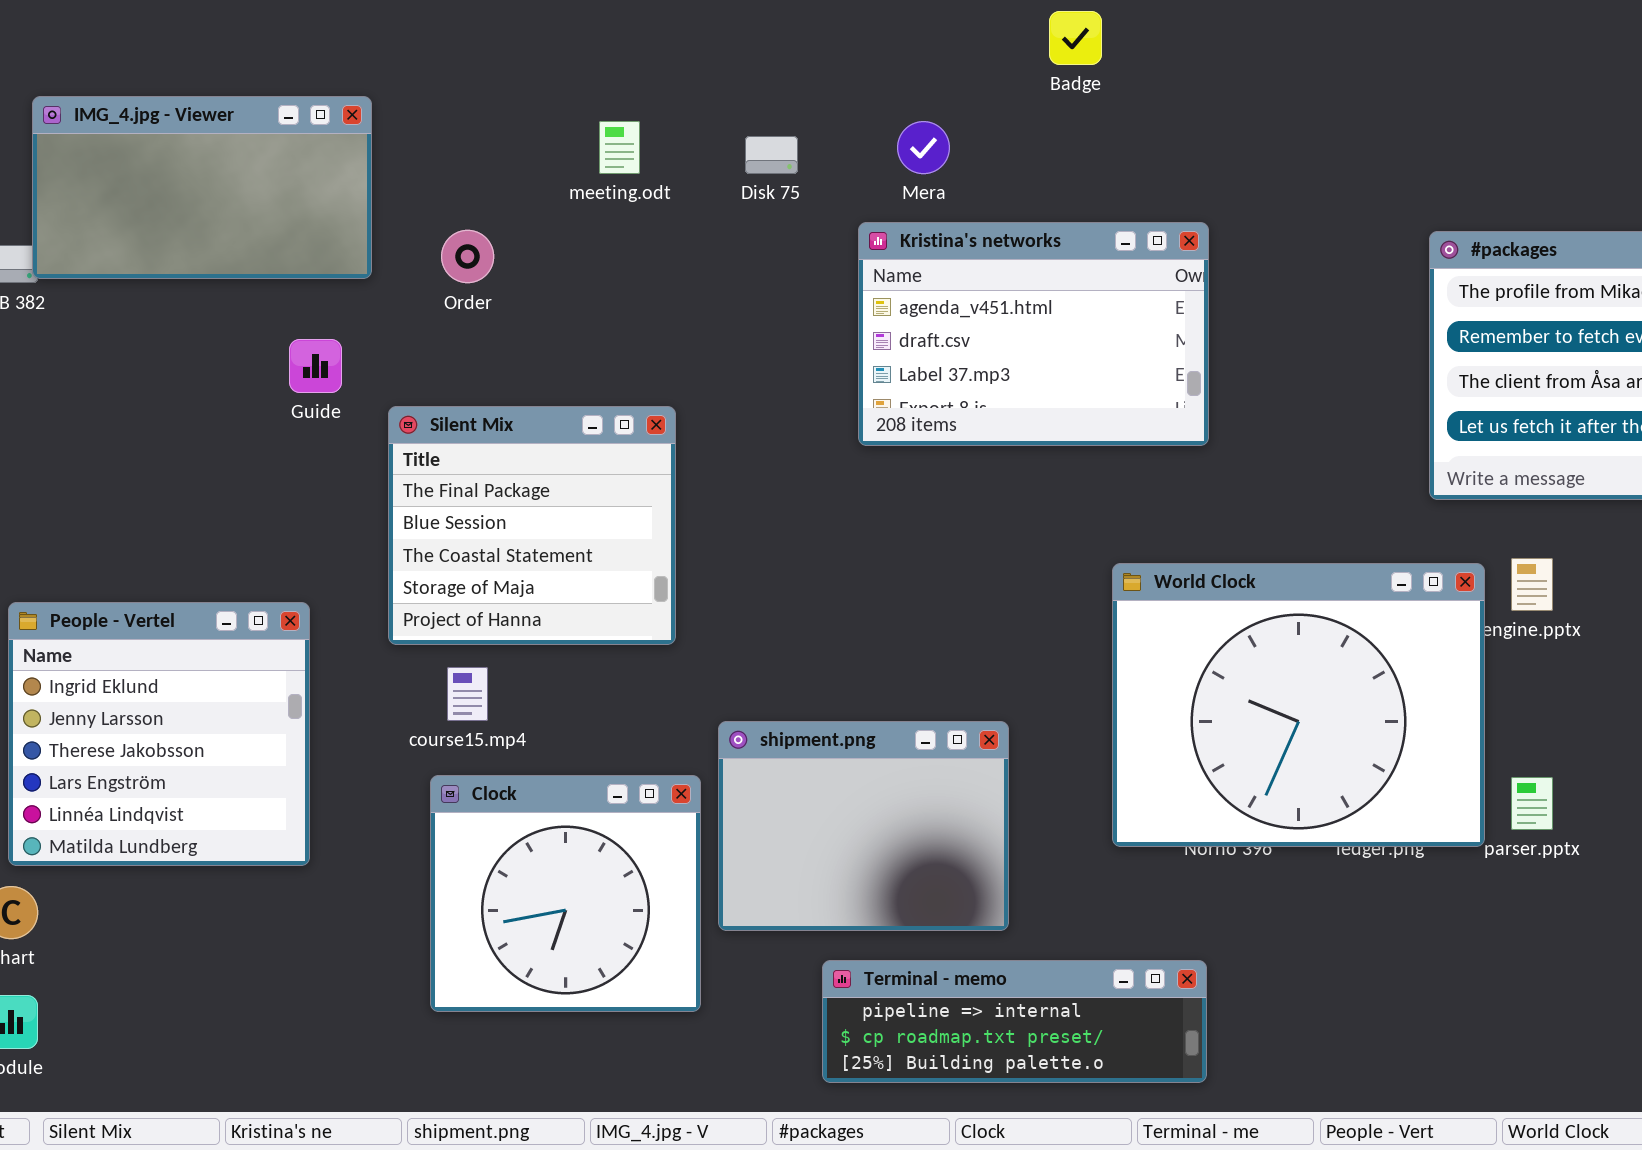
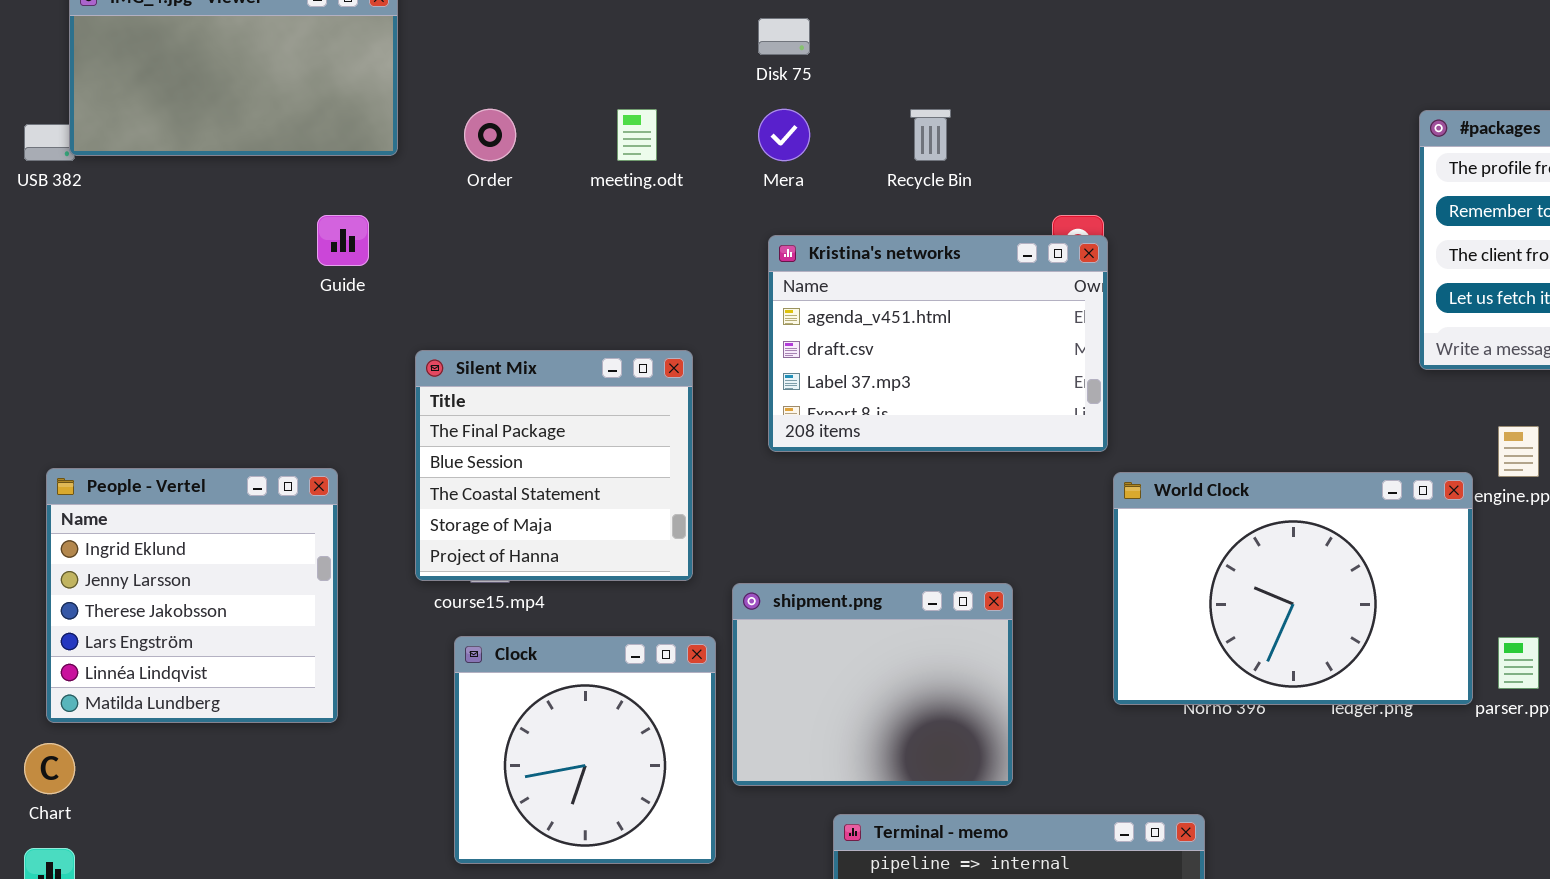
meeting.odt: [599,121,640,174] -> [617,109,657,161], moved
Mera: [897,121,950,174] -> [758,109,810,161], moved
Kristina's networks: [858,222,1209,446] -> [768,235,1108,452], moved
Silent Mix: [388,406,676,645] -> [415,350,693,581], moved
World Clock: [1112,563,1485,847] -> [1113,472,1473,705], resized

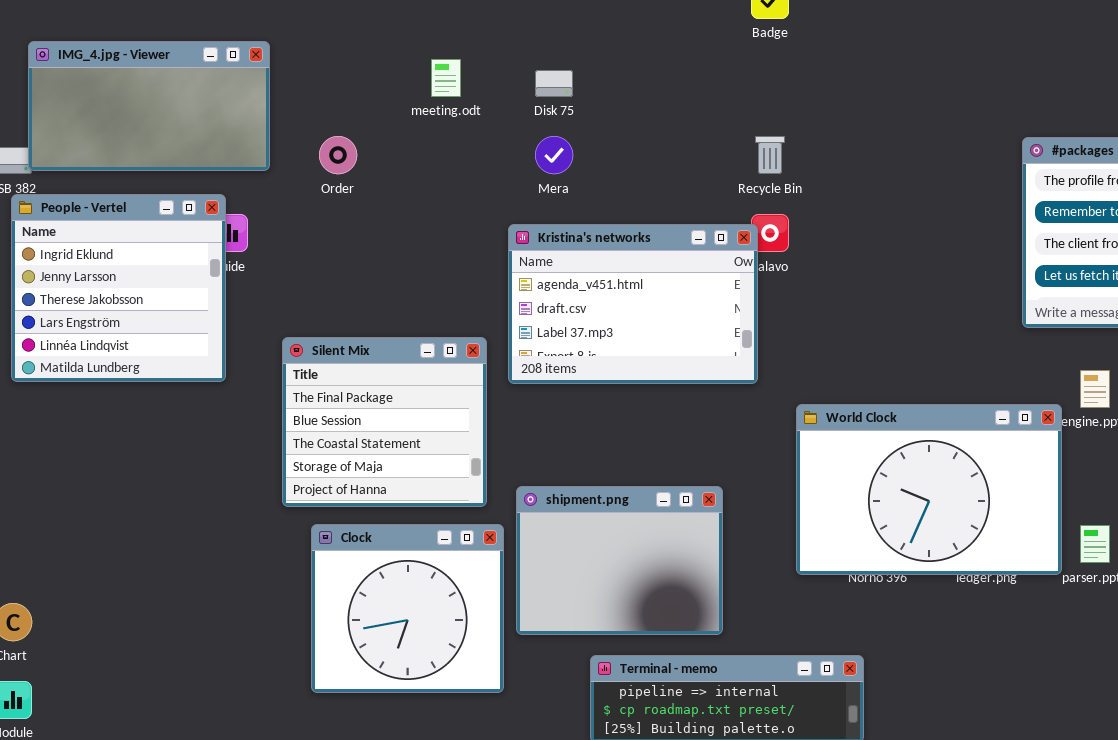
meeting.odt: [617,109,657,161] -> [431,59,461,97], moved
Recycle Bin: [910,109,951,161] -> [755,136,785,174], moved
Kristina's networks: [768,235,1108,452] -> [508,224,758,384], moved
Silent Mix: [415,350,693,581] -> [282,337,487,507], moved
People - Vertel: [46,468,338,723] -> [11,194,226,382], moved

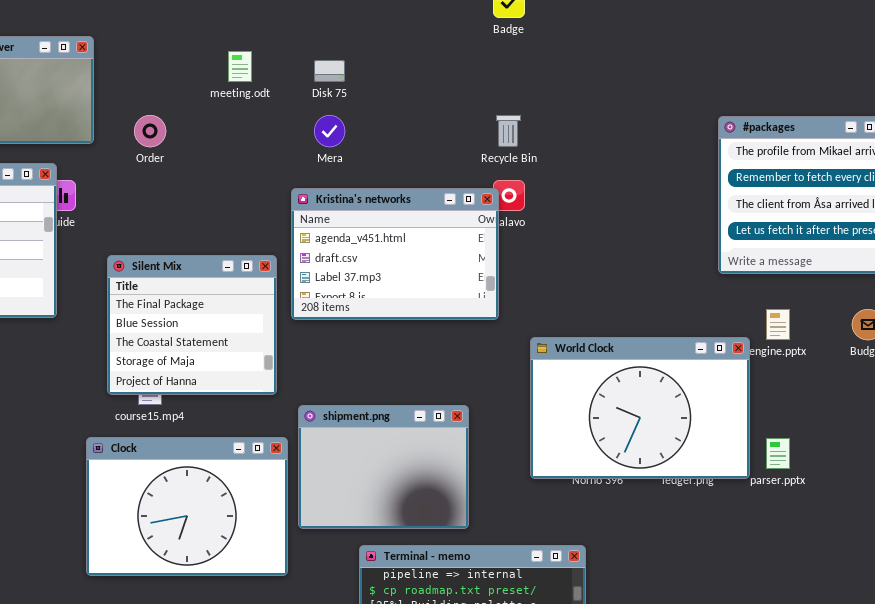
Silent Mix: [282,337,487,507] -> [107,255,277,395], moved
Clock: [311,524,504,693] -> [86,437,288,576], resized

